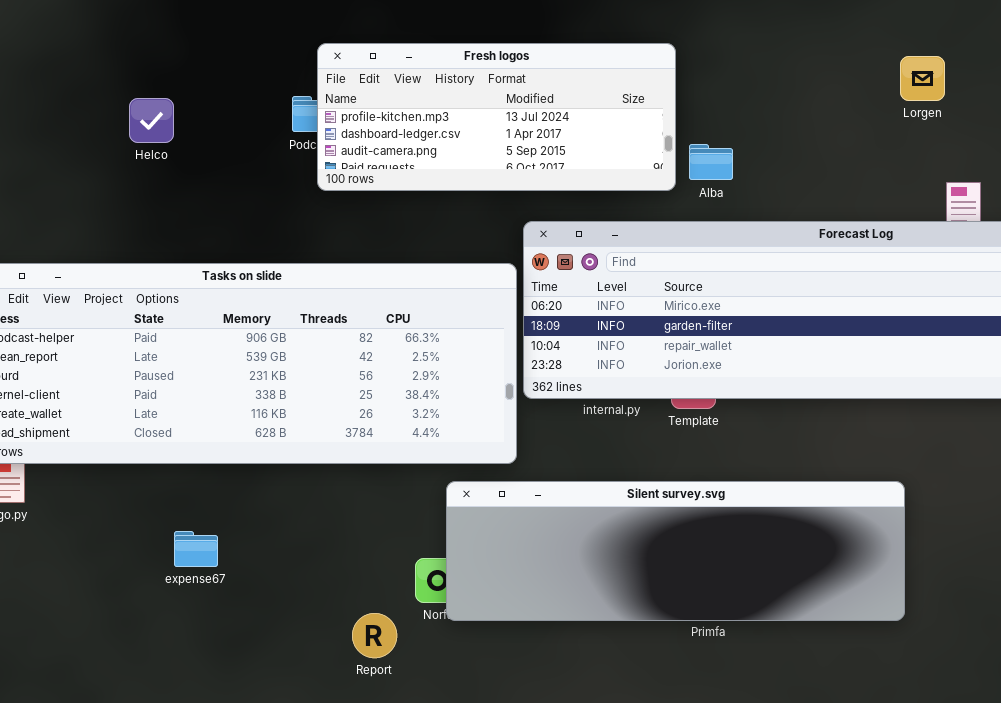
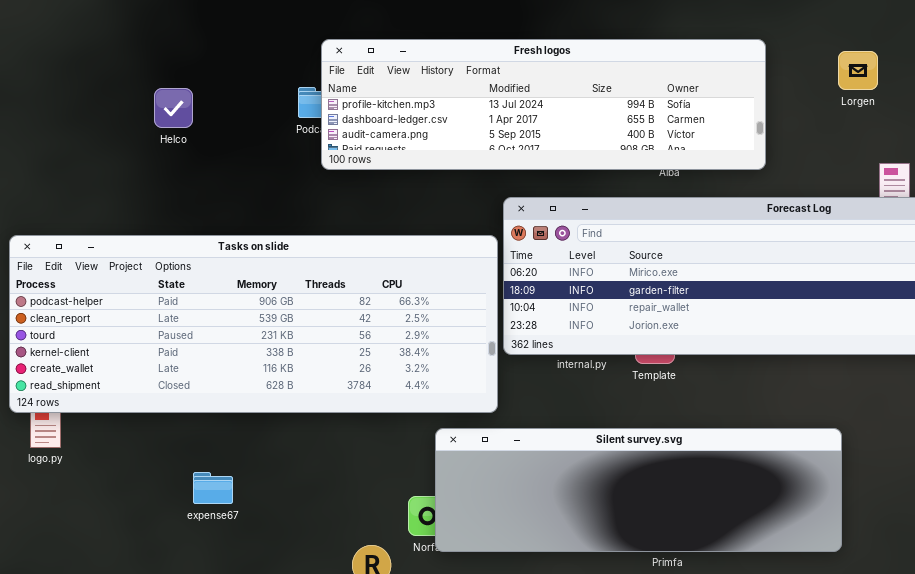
Fresh logos: [317,43,676,191] -> [321,39,766,170], resized

